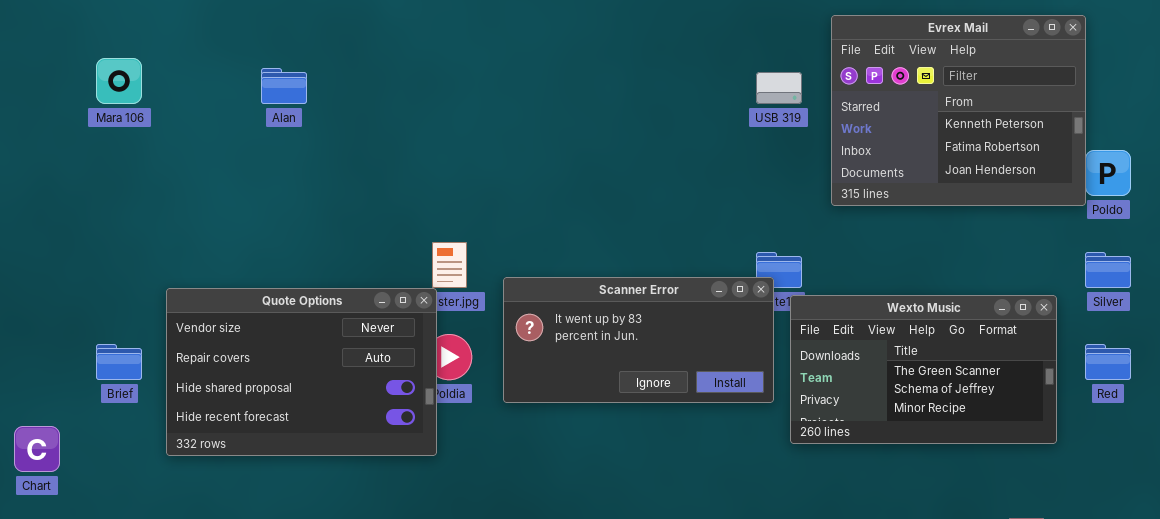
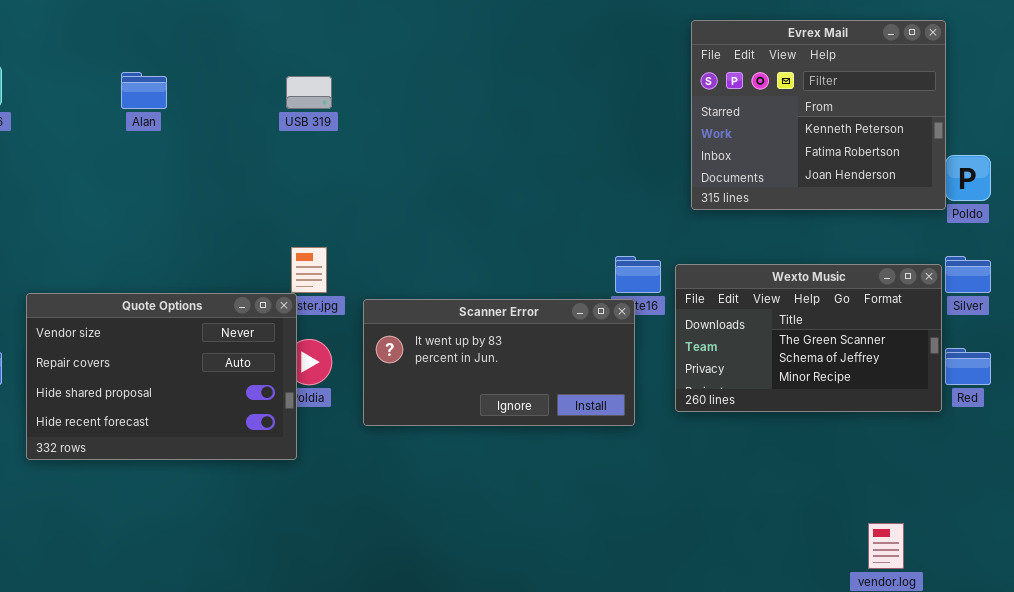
USB 319: [756,72,802,104] -> [286,76,332,109], moved
Scanner Error: [503,277,774,403] -> [363,299,635,426], moved
Wexto Music: [790,295,1057,444] -> [675,264,942,412], moved

